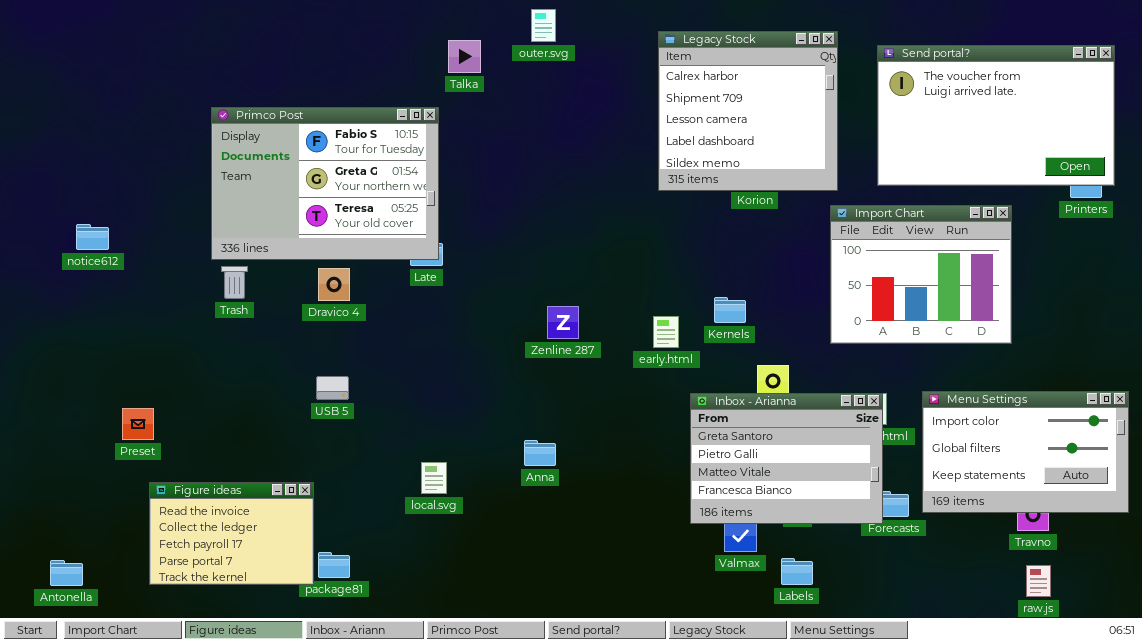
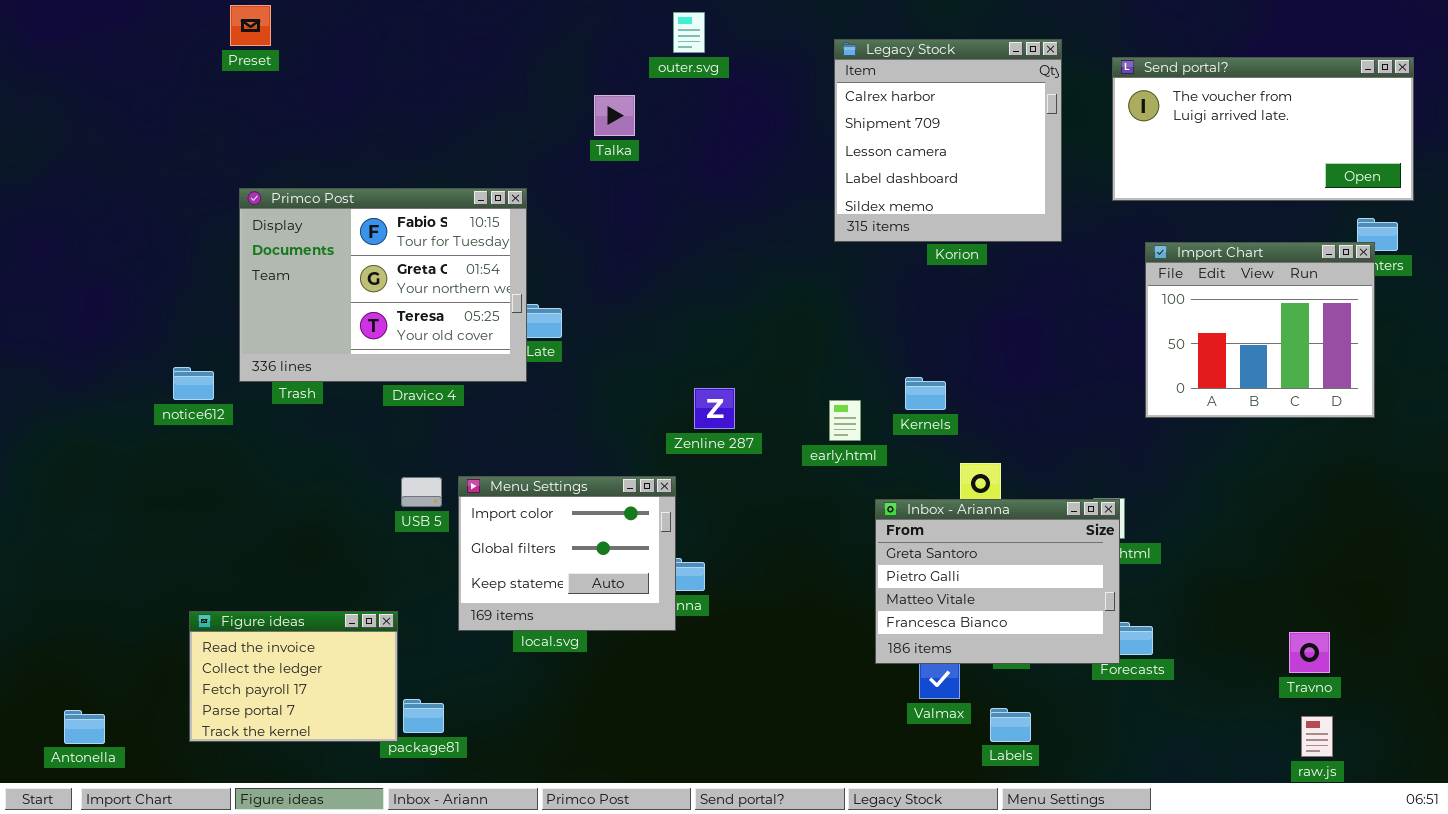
Talka: [448,40,481,73] -> [594,95,635,136], moved
Send portal?: [877,45,1115,186] -> [1112,57,1414,201], resized
Primco Post: [211,107,439,260] -> [239,188,527,382], moved
Import Chart: [830,205,1012,344] -> [1145,242,1375,418], moved
notice612: [76,224,109,250] -> [173,367,214,400], moved
Menu Settings: [922,391,1129,513] -> [458,476,676,631], moved, resized
Preset: [122,408,154,440] -> [230,5,271,46], moved

